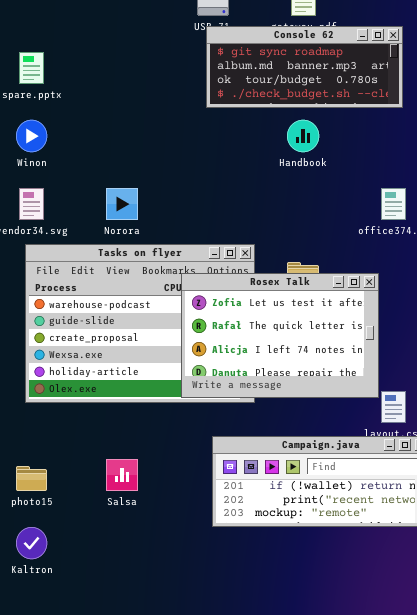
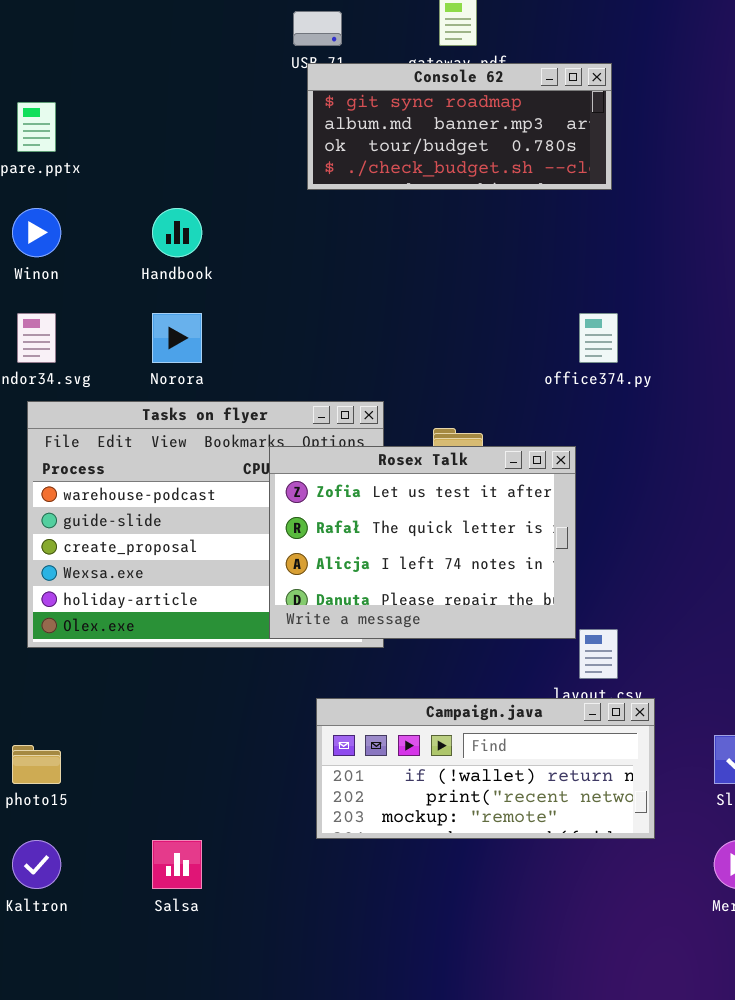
Handbook: [287,120,319,152] -> [152,208,202,257], moved
Salsa: [106,459,138,491] -> [152,840,202,889], moved

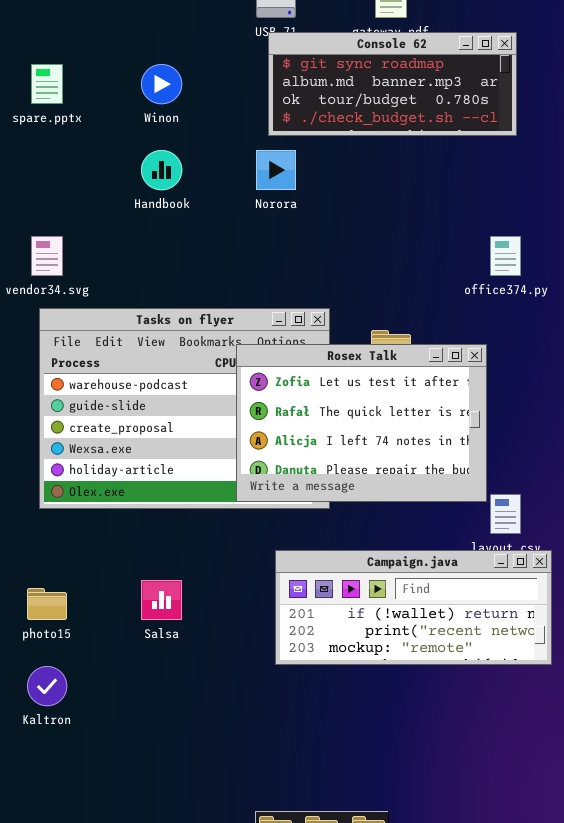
Winon: [12,208,61,257] -> [141,64,182,104], moved
Norora: [152,313,202,363] -> [256,150,296,190], moved
Salsa: [152,840,202,889] -> [141,580,182,620], moved

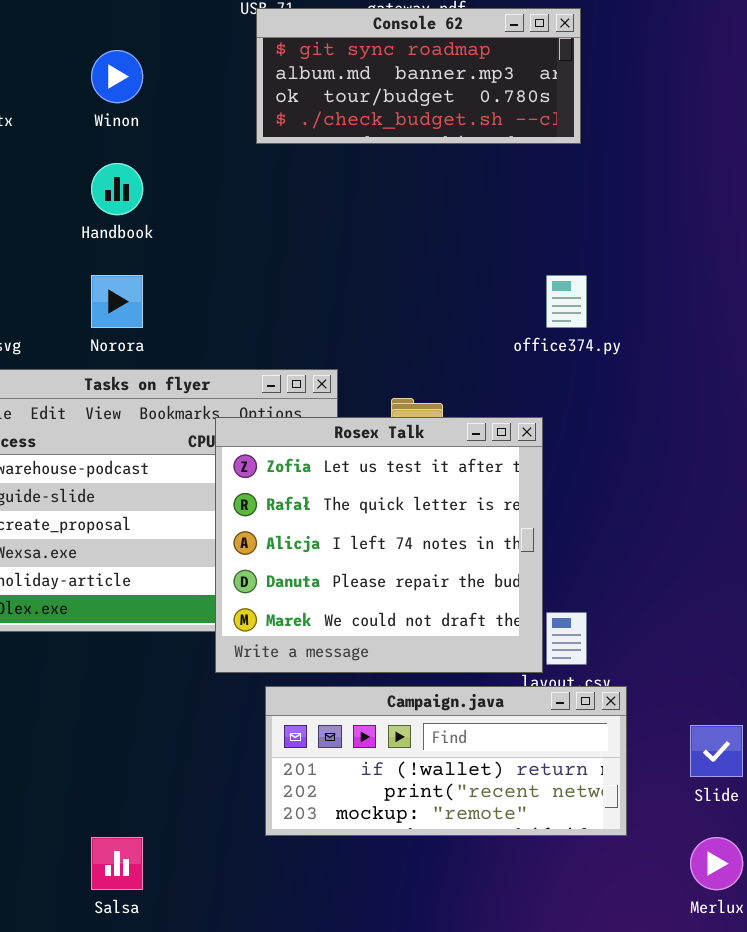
Norora: [256,150,296,190] -> [91,275,143,328], moved
Rosex Talk: [236,344,487,502] -> [215,417,543,673], resized
Salsa: [141,580,182,620] -> [91,837,143,890], moved

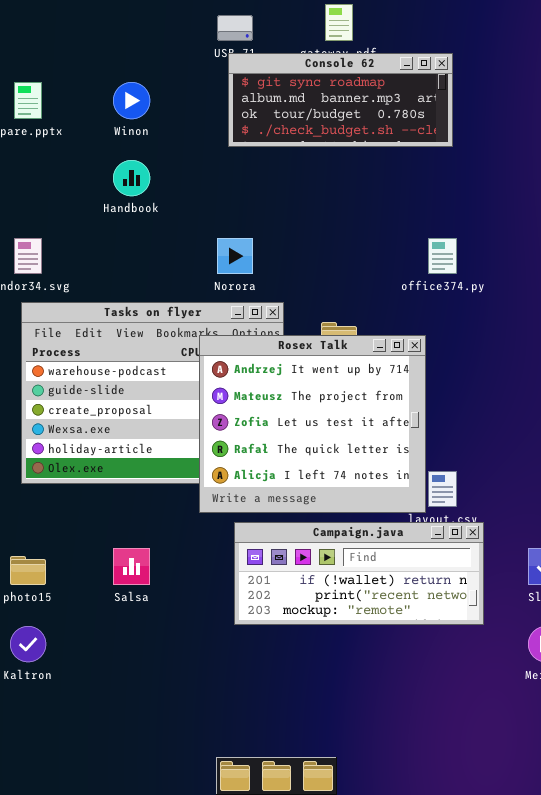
Norora: [91,275,143,328] -> [217,238,253,274], moved
Rosex Talk: [215,417,543,673] -> [199,335,426,513], scrolled up 2 rows
Salsa: [91,837,143,890] -> [113,548,150,585], moved

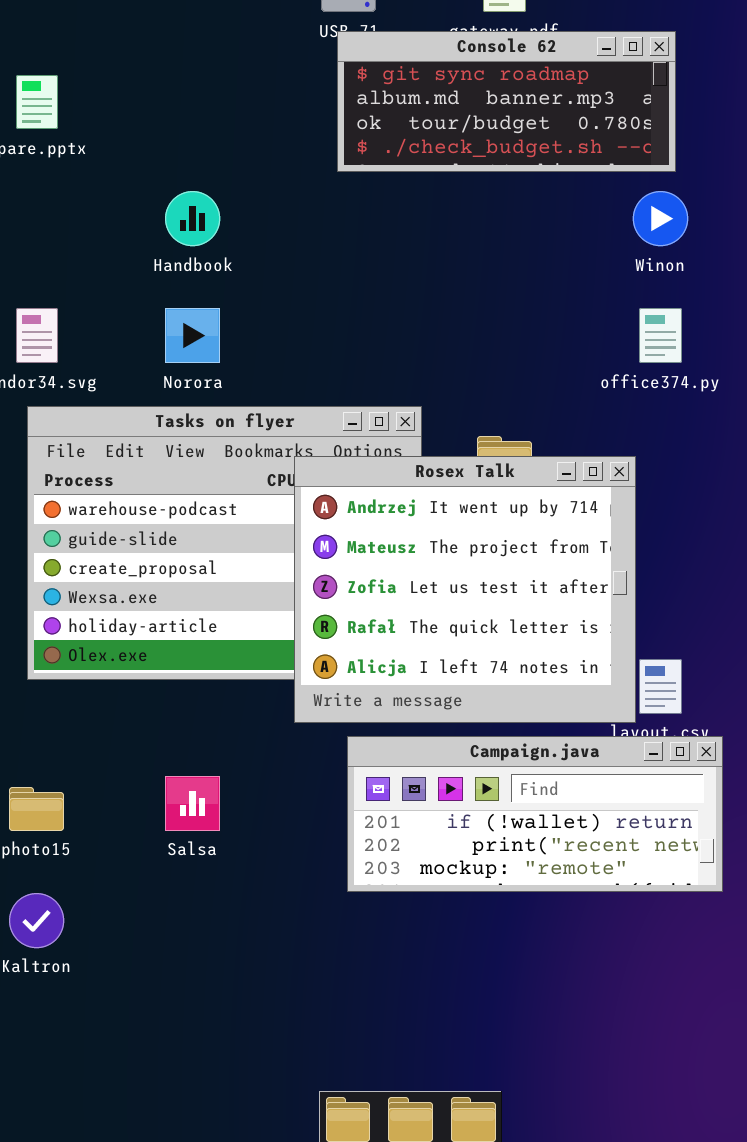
Winon: [113,82,150,119] -> [633,191,688,246], moved
Norora: [217,238,253,274] -> [165,308,220,363], moved

